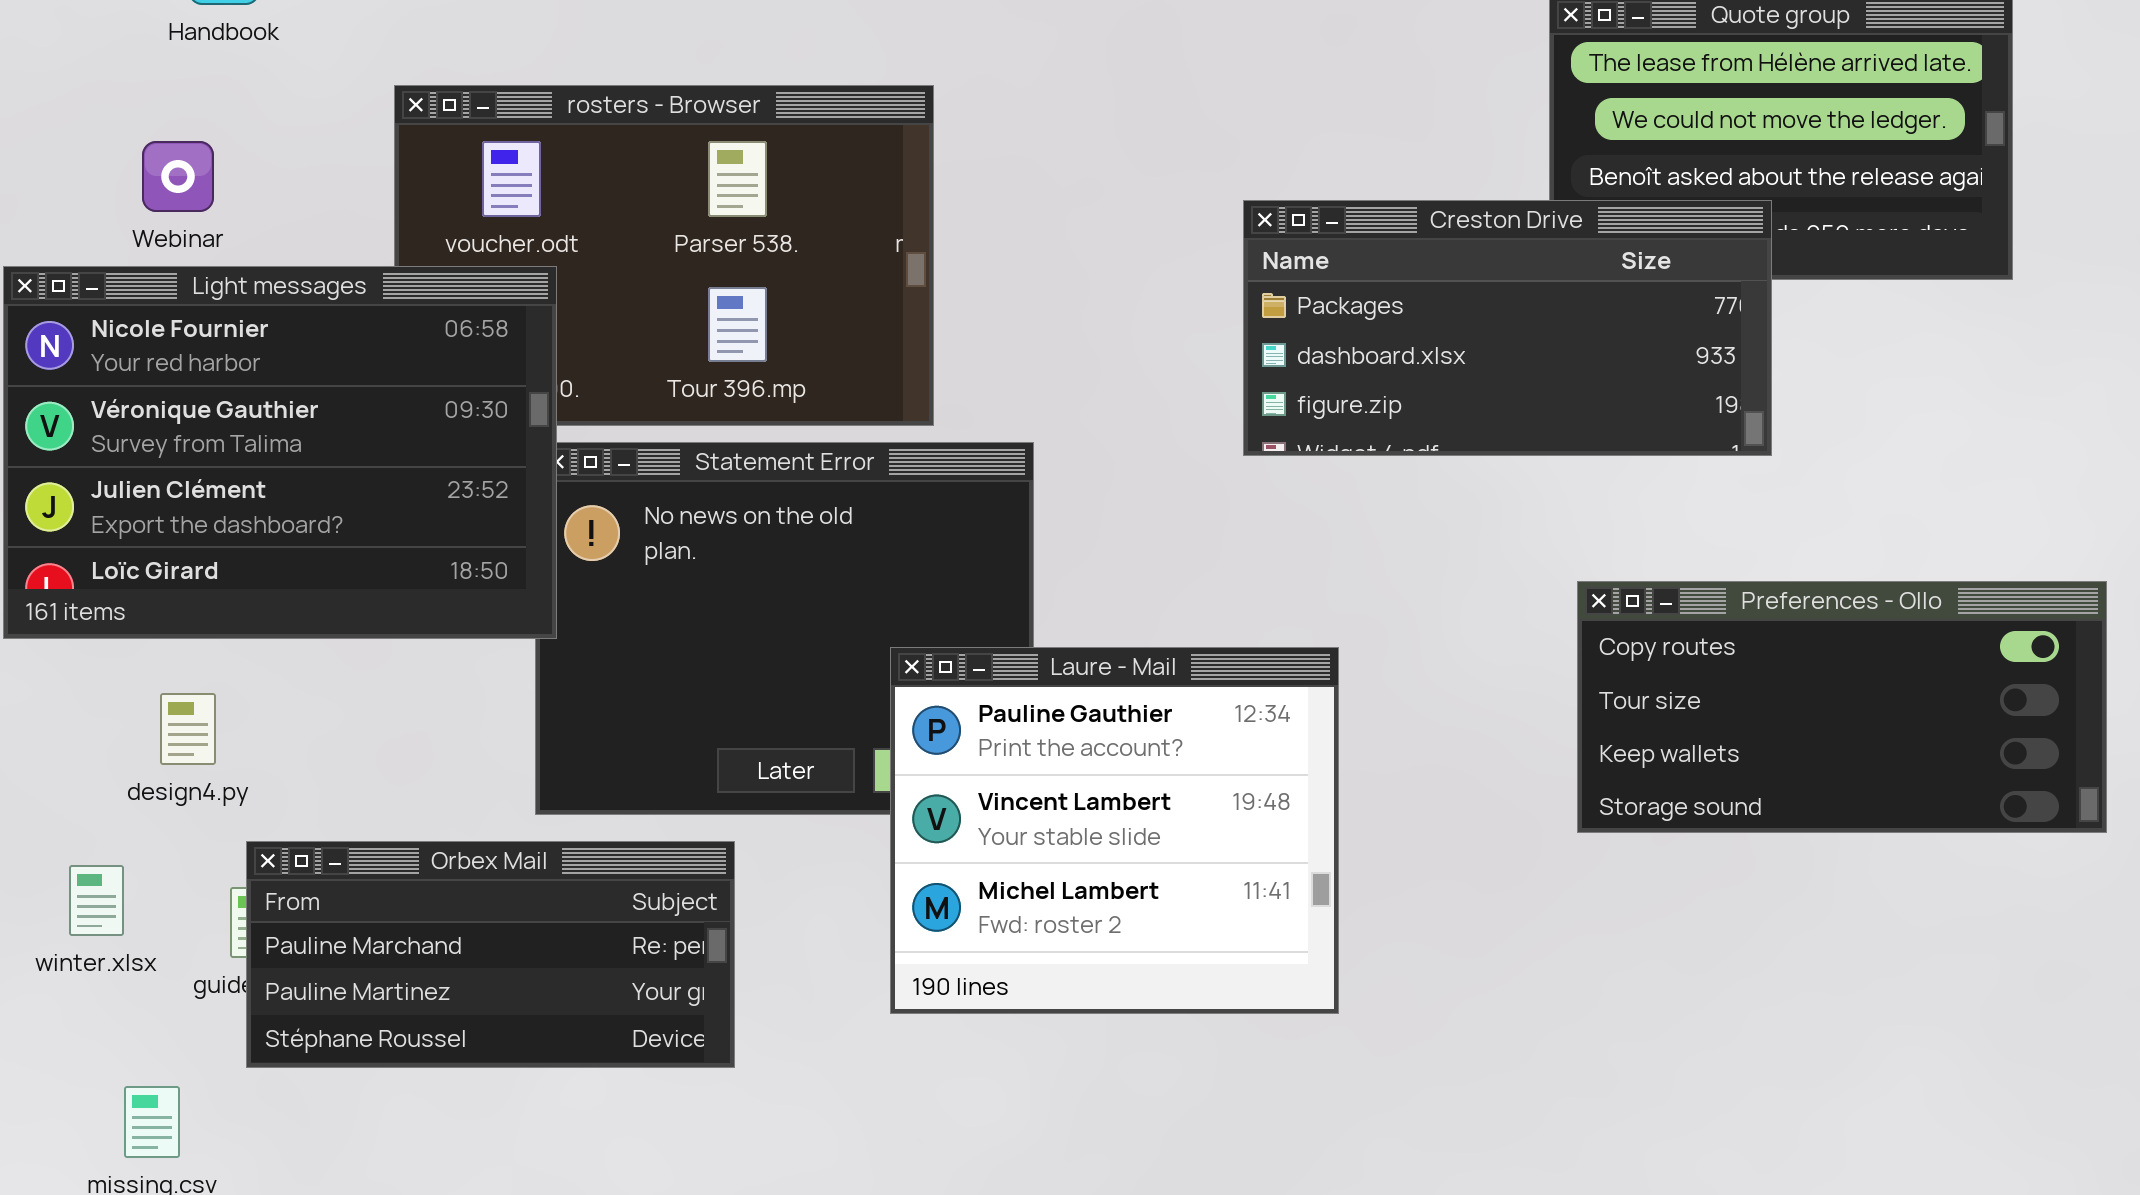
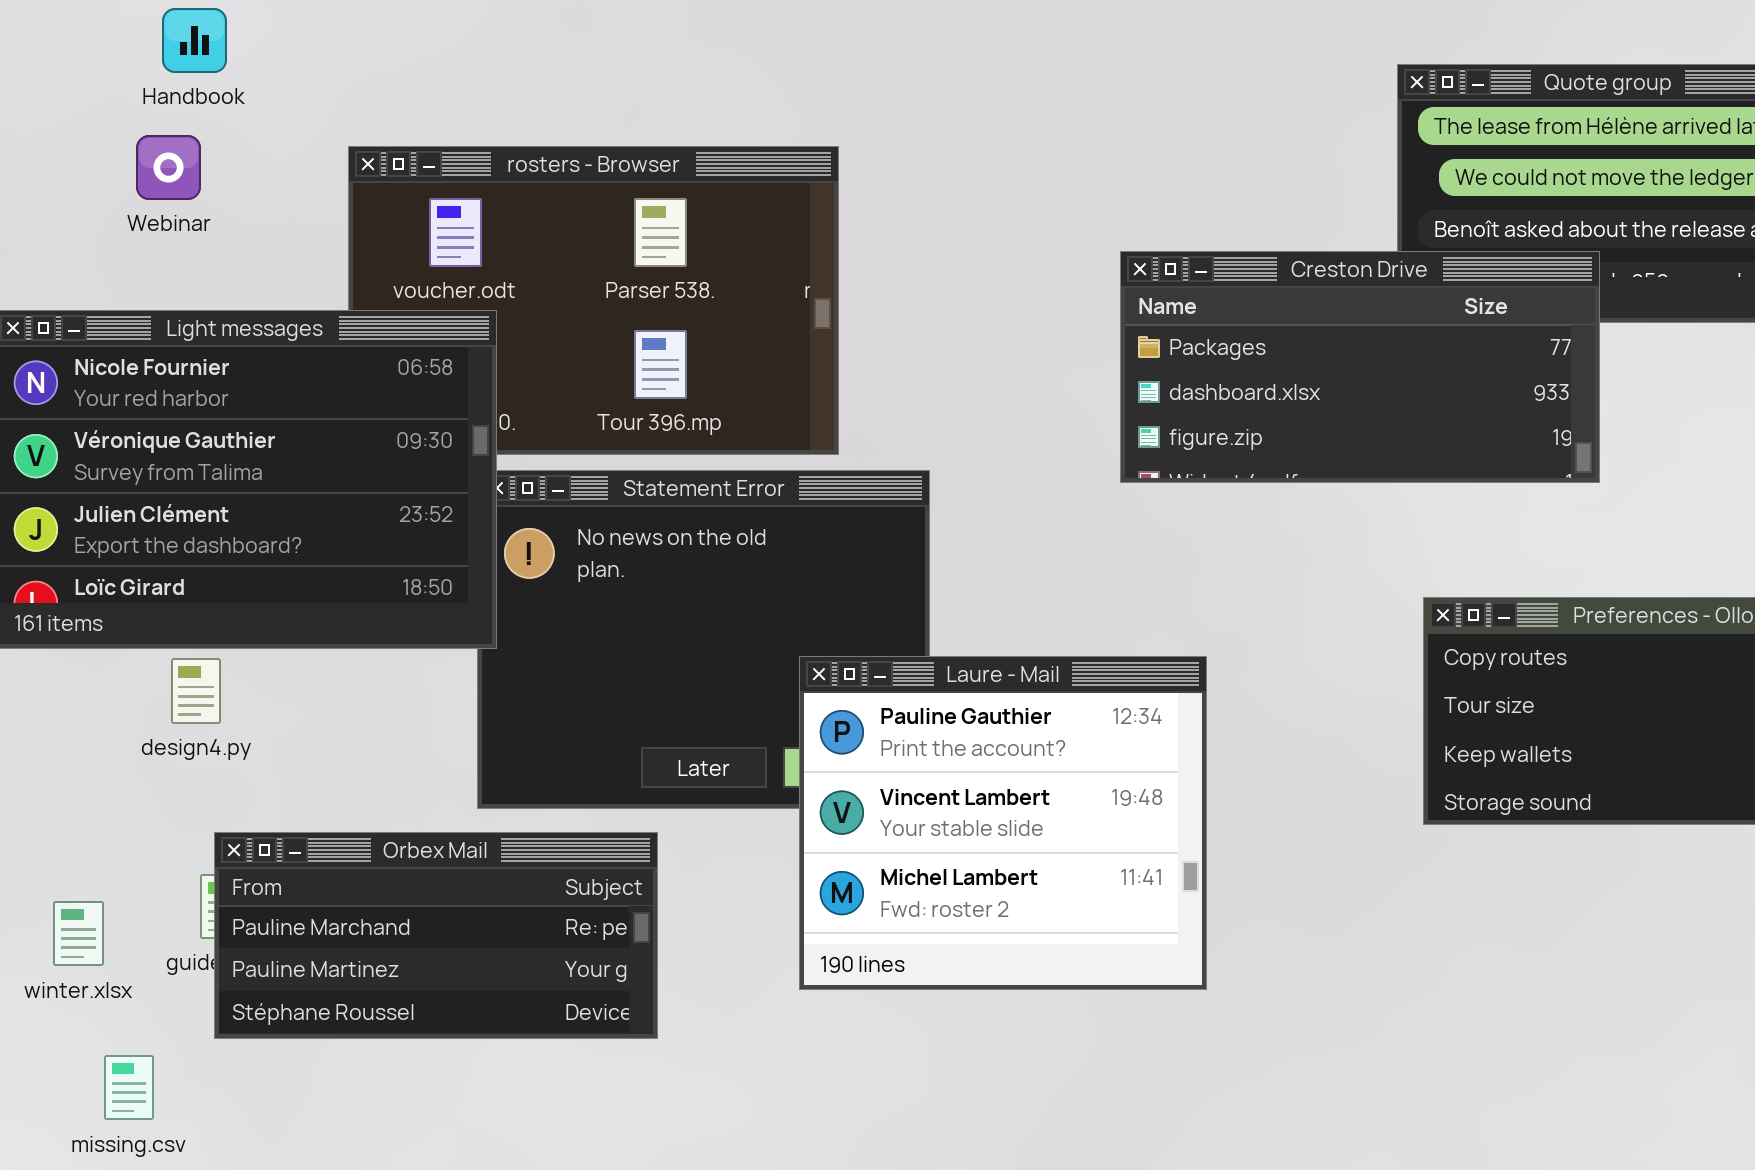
Webinar: [142,141,214,212] -> [136,135,201,200], moved
design4.py: [160,693,216,765] -> [171,658,221,724], moved
winter.xlsx: [69,865,124,936] -> [53,901,104,966], moved

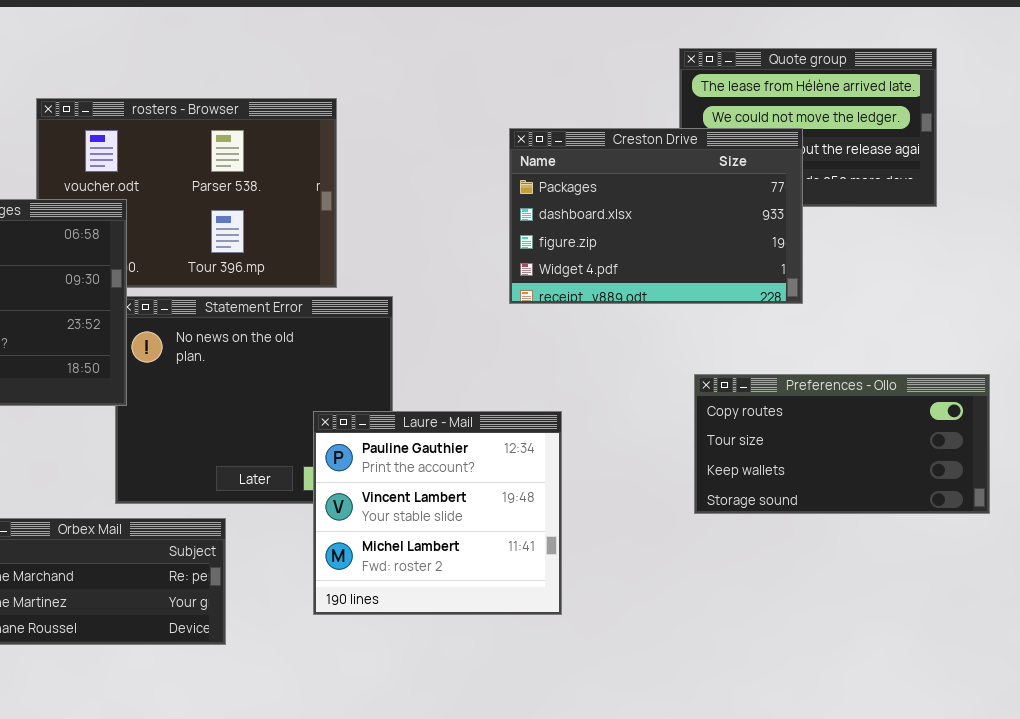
Creston Drive: [1120,251,1600,483] -> [509,128,803,304], resized

